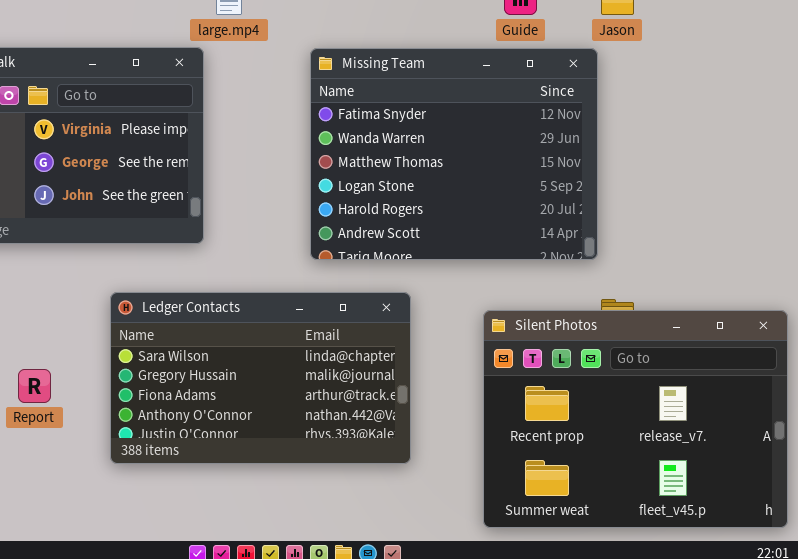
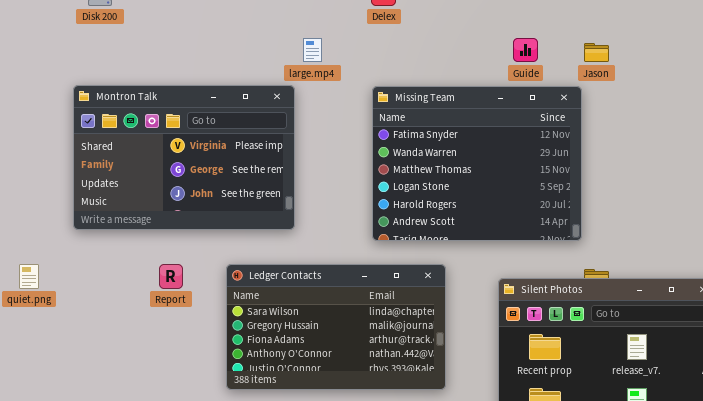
Report: [18,369,51,403] -> [159,264,183,289], moved

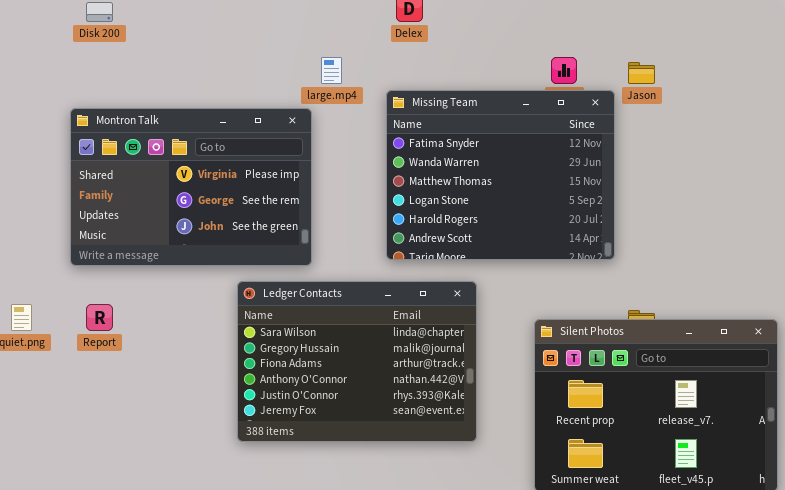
Missing Team: [372,86,582,241] -> [386,90,615,260], moved
Report: [159,264,183,289] -> [86,304,113,331], moved
Ledger Contacts: [226,264,446,390] -> [237,281,477,442], resized

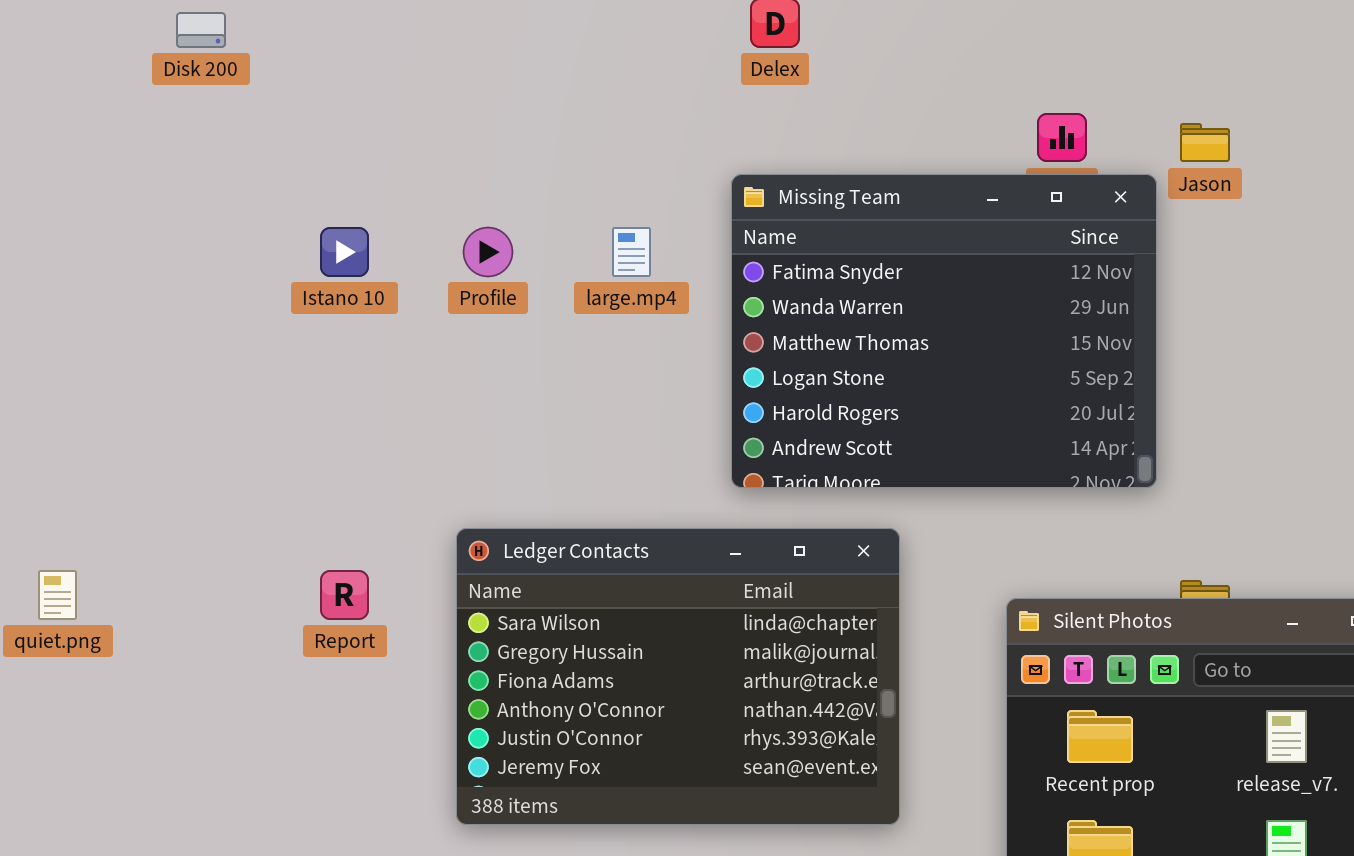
large.mp4: [321,57,342,84] -> [612,227,651,277], moved
Montron Talk: [70,108,312,266] -> none, closed
Report: [86,304,113,331] -> [320,570,369,620], moved

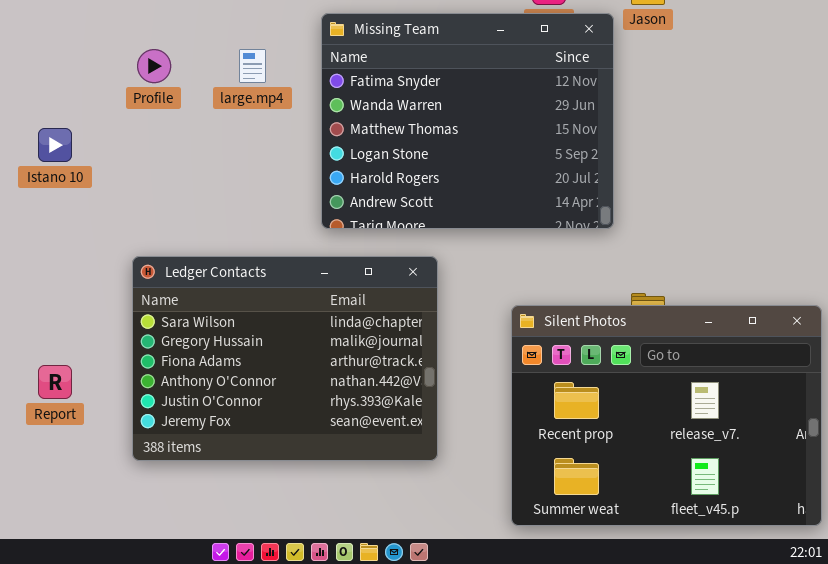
Istano 10: [320,227,369,277] -> [38,128,72,162], moved
Report: [320,570,369,620] -> [38,365,72,399], moved

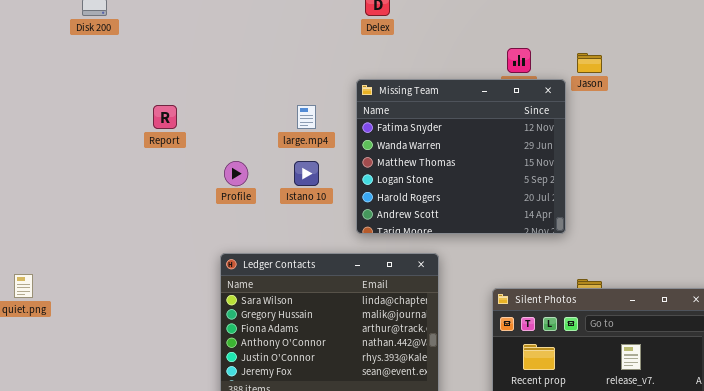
Profile: [137,49,171,83] -> [224,161,248,186], moved
Istano 10: [38,128,72,162] -> [294,161,319,186], moved
Report: [38,365,72,399] -> [153,105,177,129], moved

